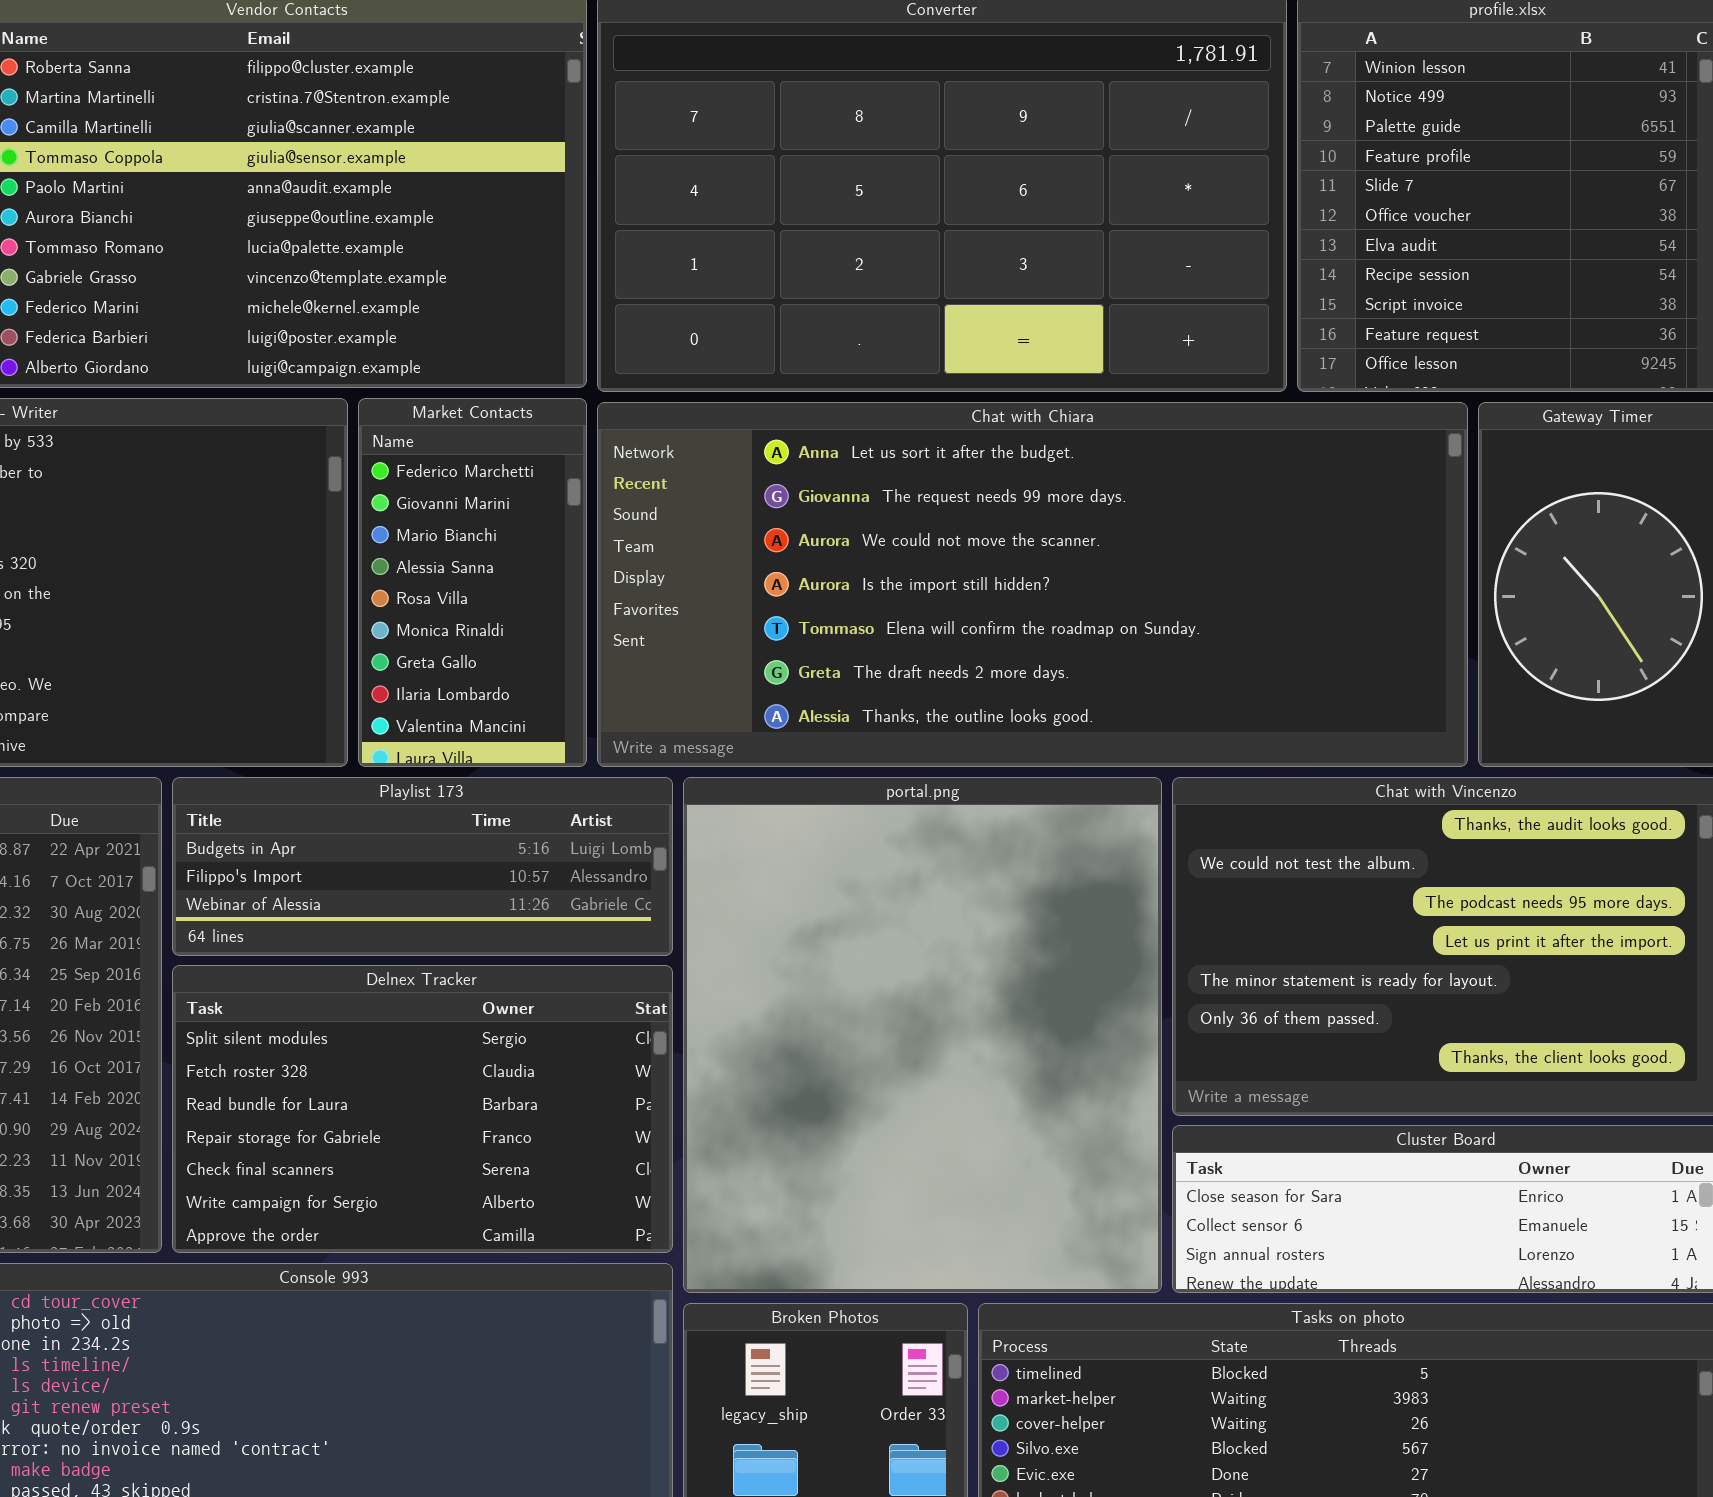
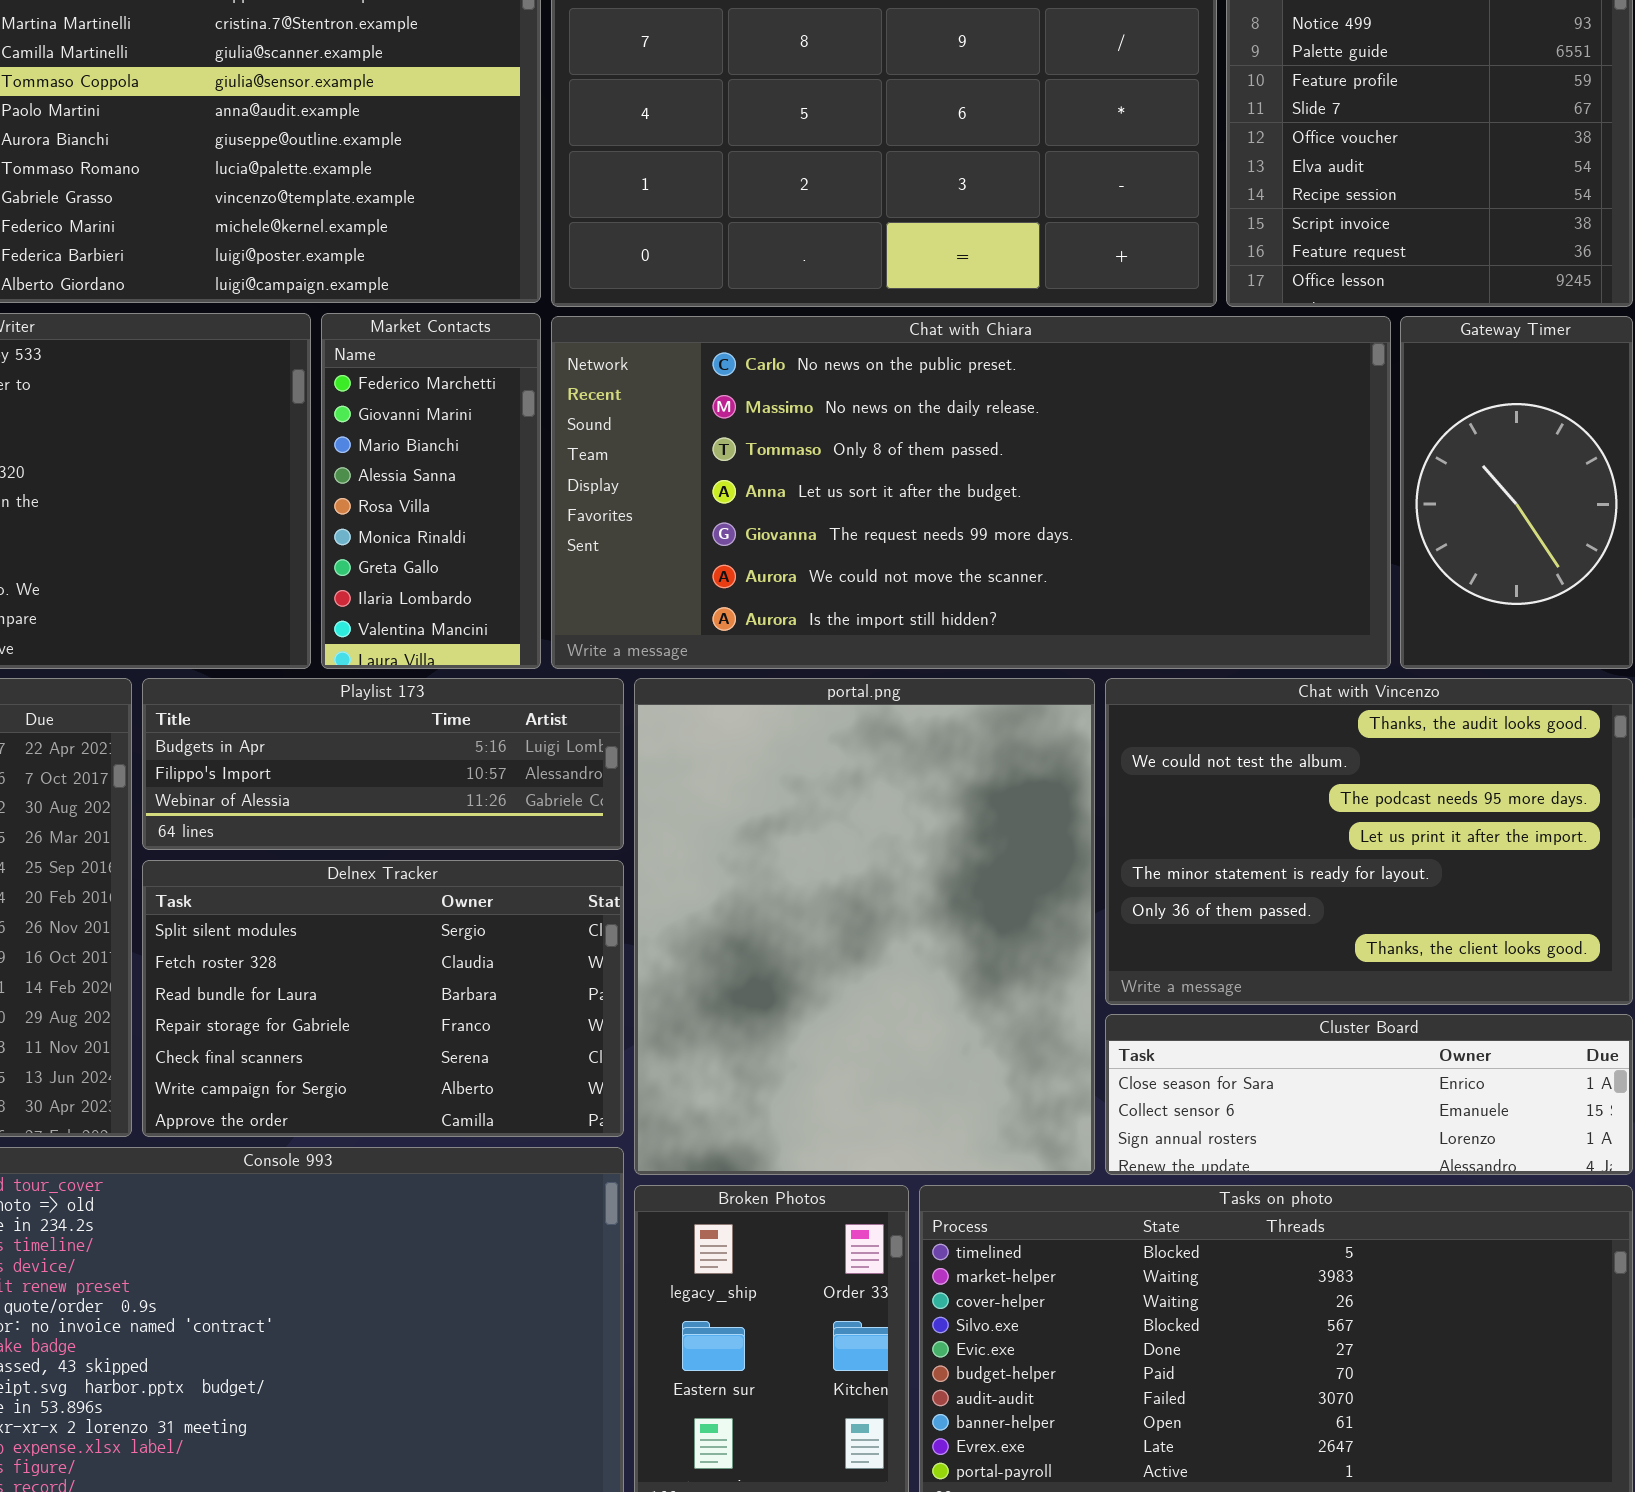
Chat with Chiara: [597,402,1468,767] -> [551,316,1391,669], scrolled up 3 rows

